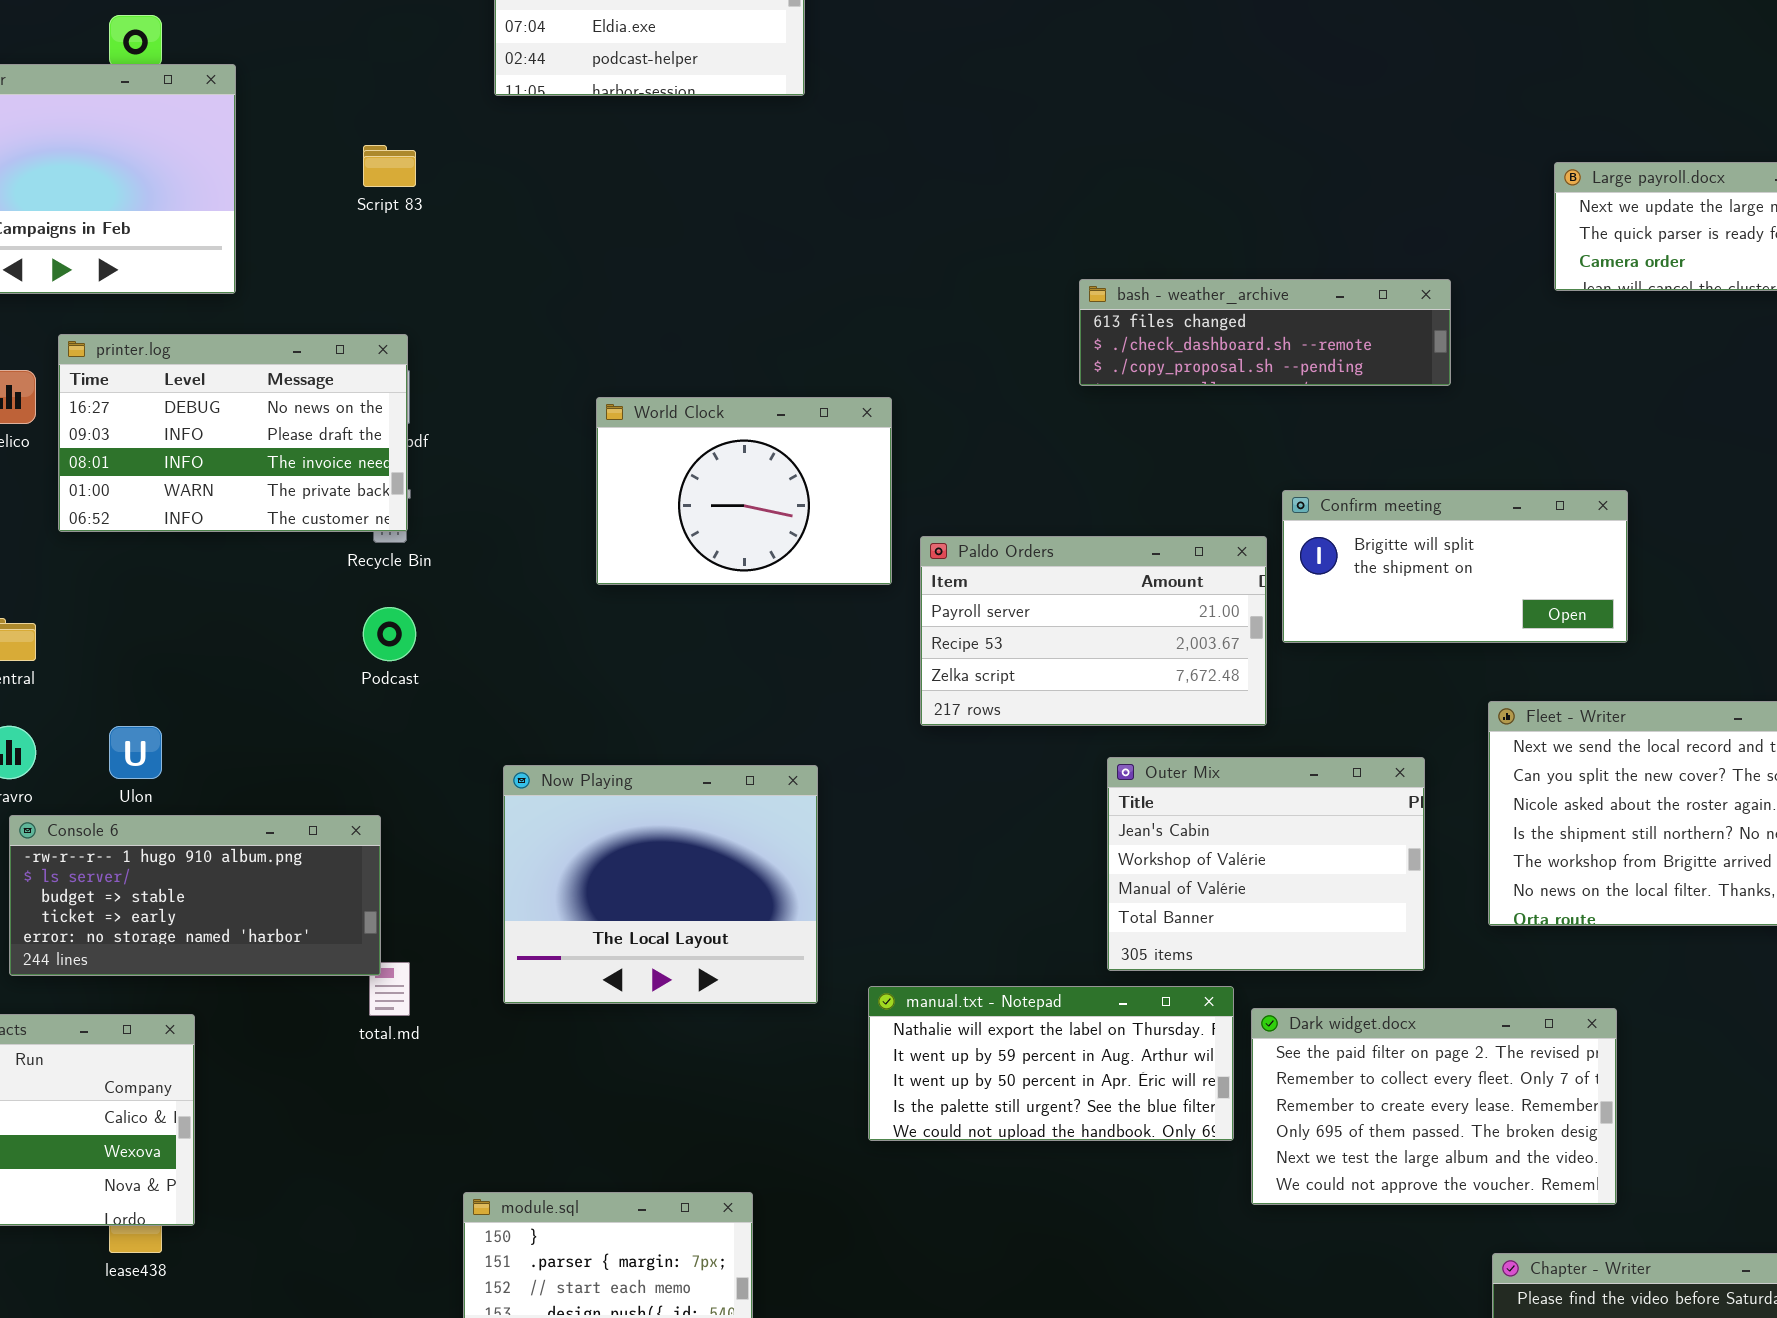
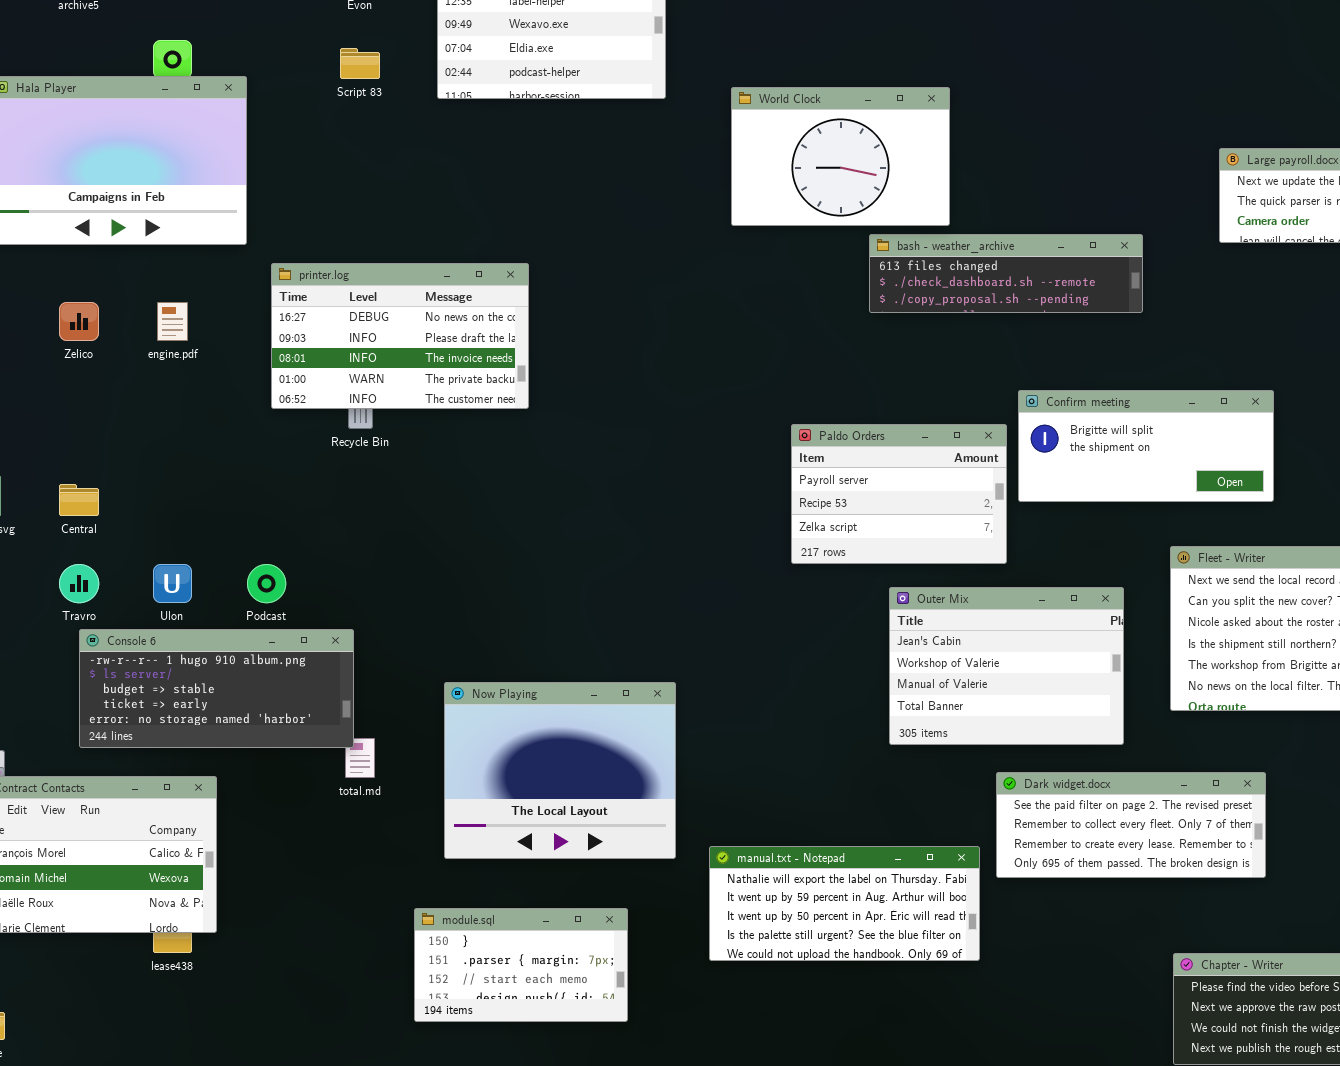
Script 83: [363,145,416,187] -> [340,48,380,79], moved
printer.log: [58,334,408,532] -> [271,263,529,409], moved
World Clock: [596,397,892,585] -> [731,87,950,226], moved
Paldo Orders: [920,536,1267,726] -> [791,424,1007,564], resized
Podcast: [363,607,416,661] -> [247,564,286,603], moved
Now Playing: [503,765,818,1004] -> [444,682,676,859], moved
manual.txt - Notepad: [868,986,1234,1141] -> [709,846,980,961], moved
Dark widget.docx: [1251,1008,1617,1205] -> [996,772,1266,878], resized

